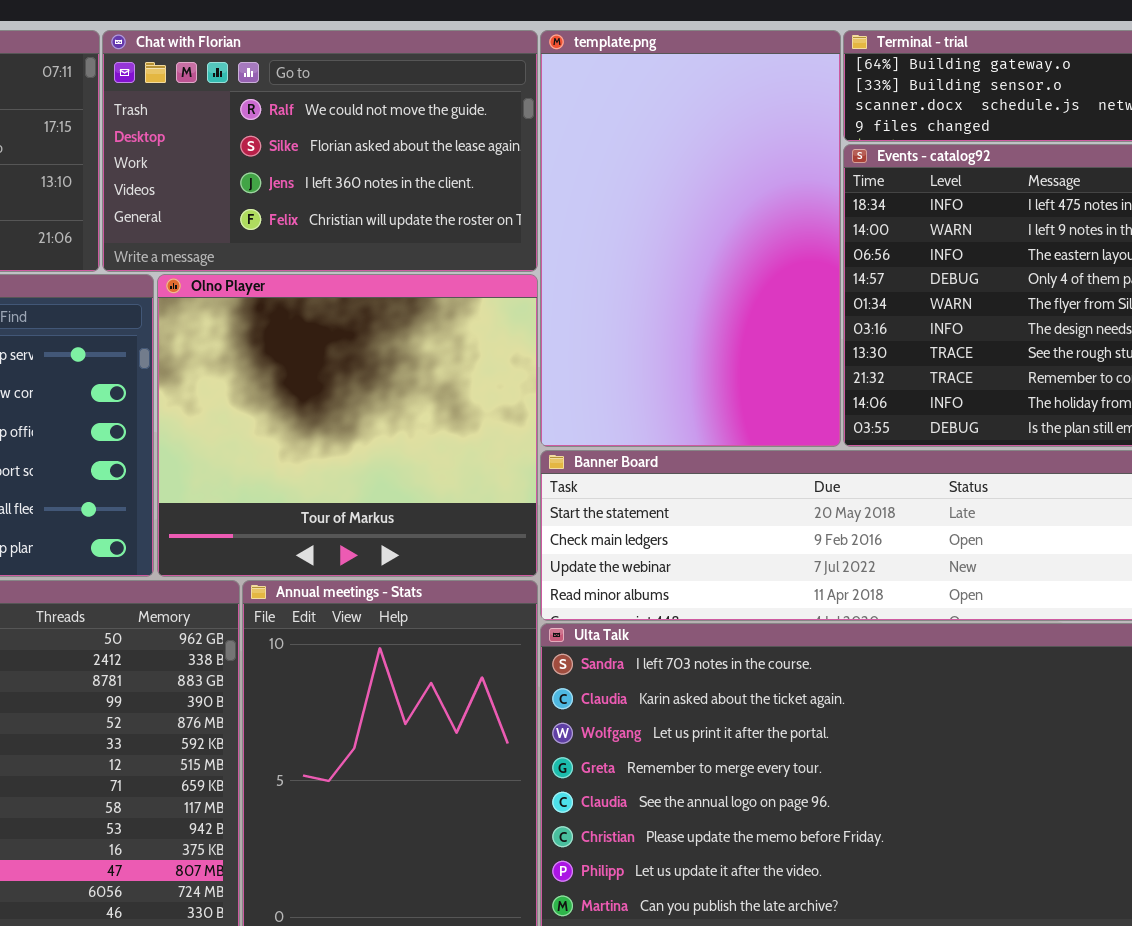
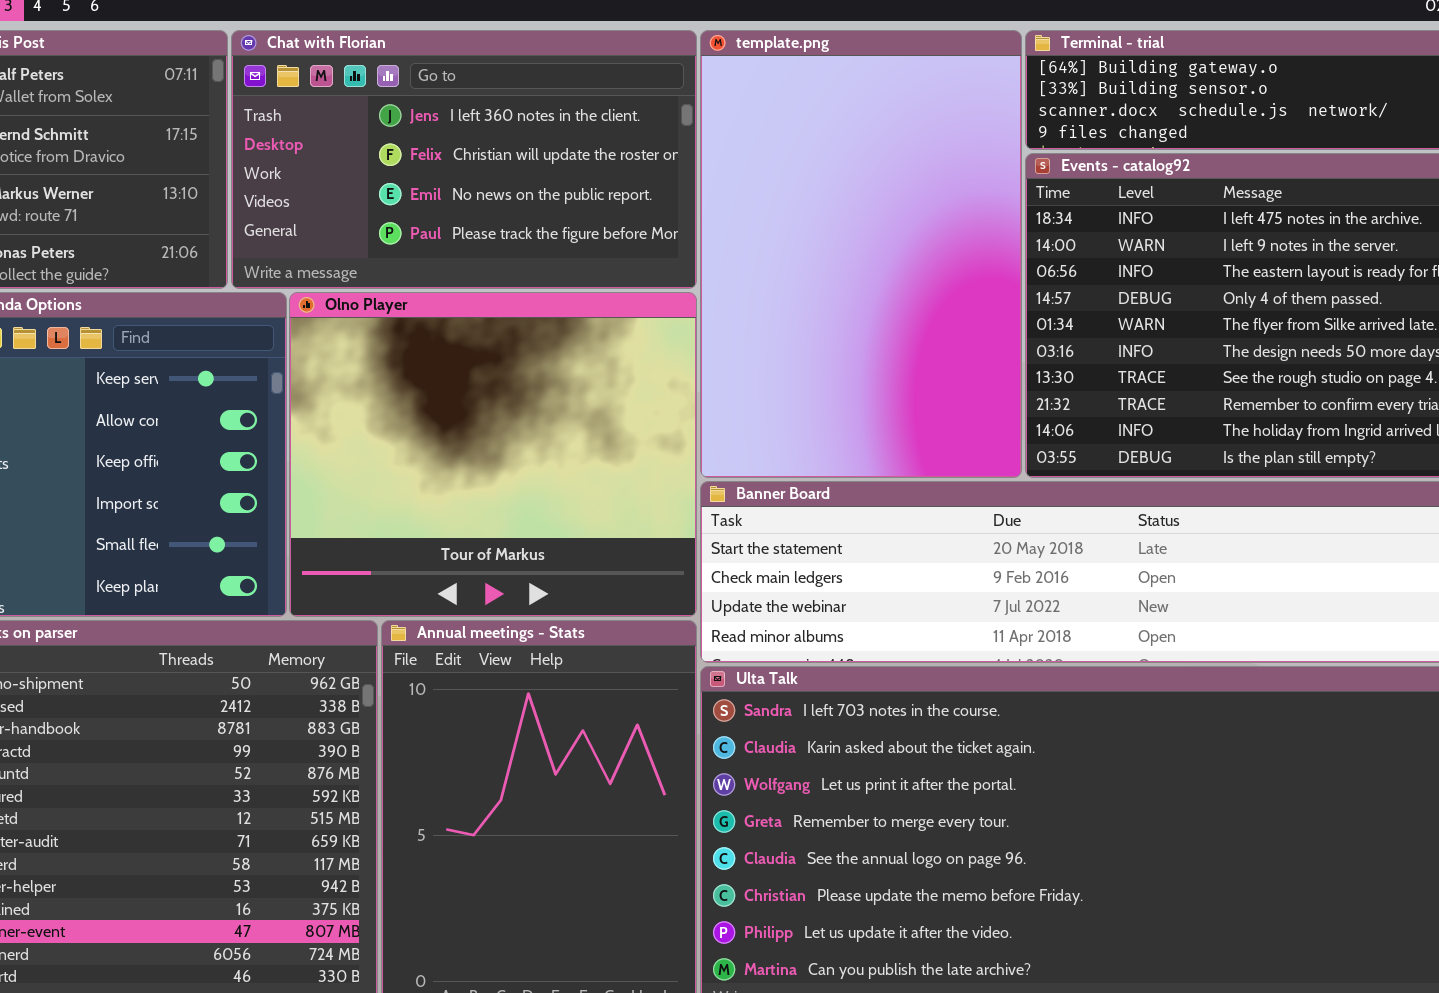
Chat with Florian: [102,30,538,272] -> [231,30,697,289], scrolled down 2 rows

